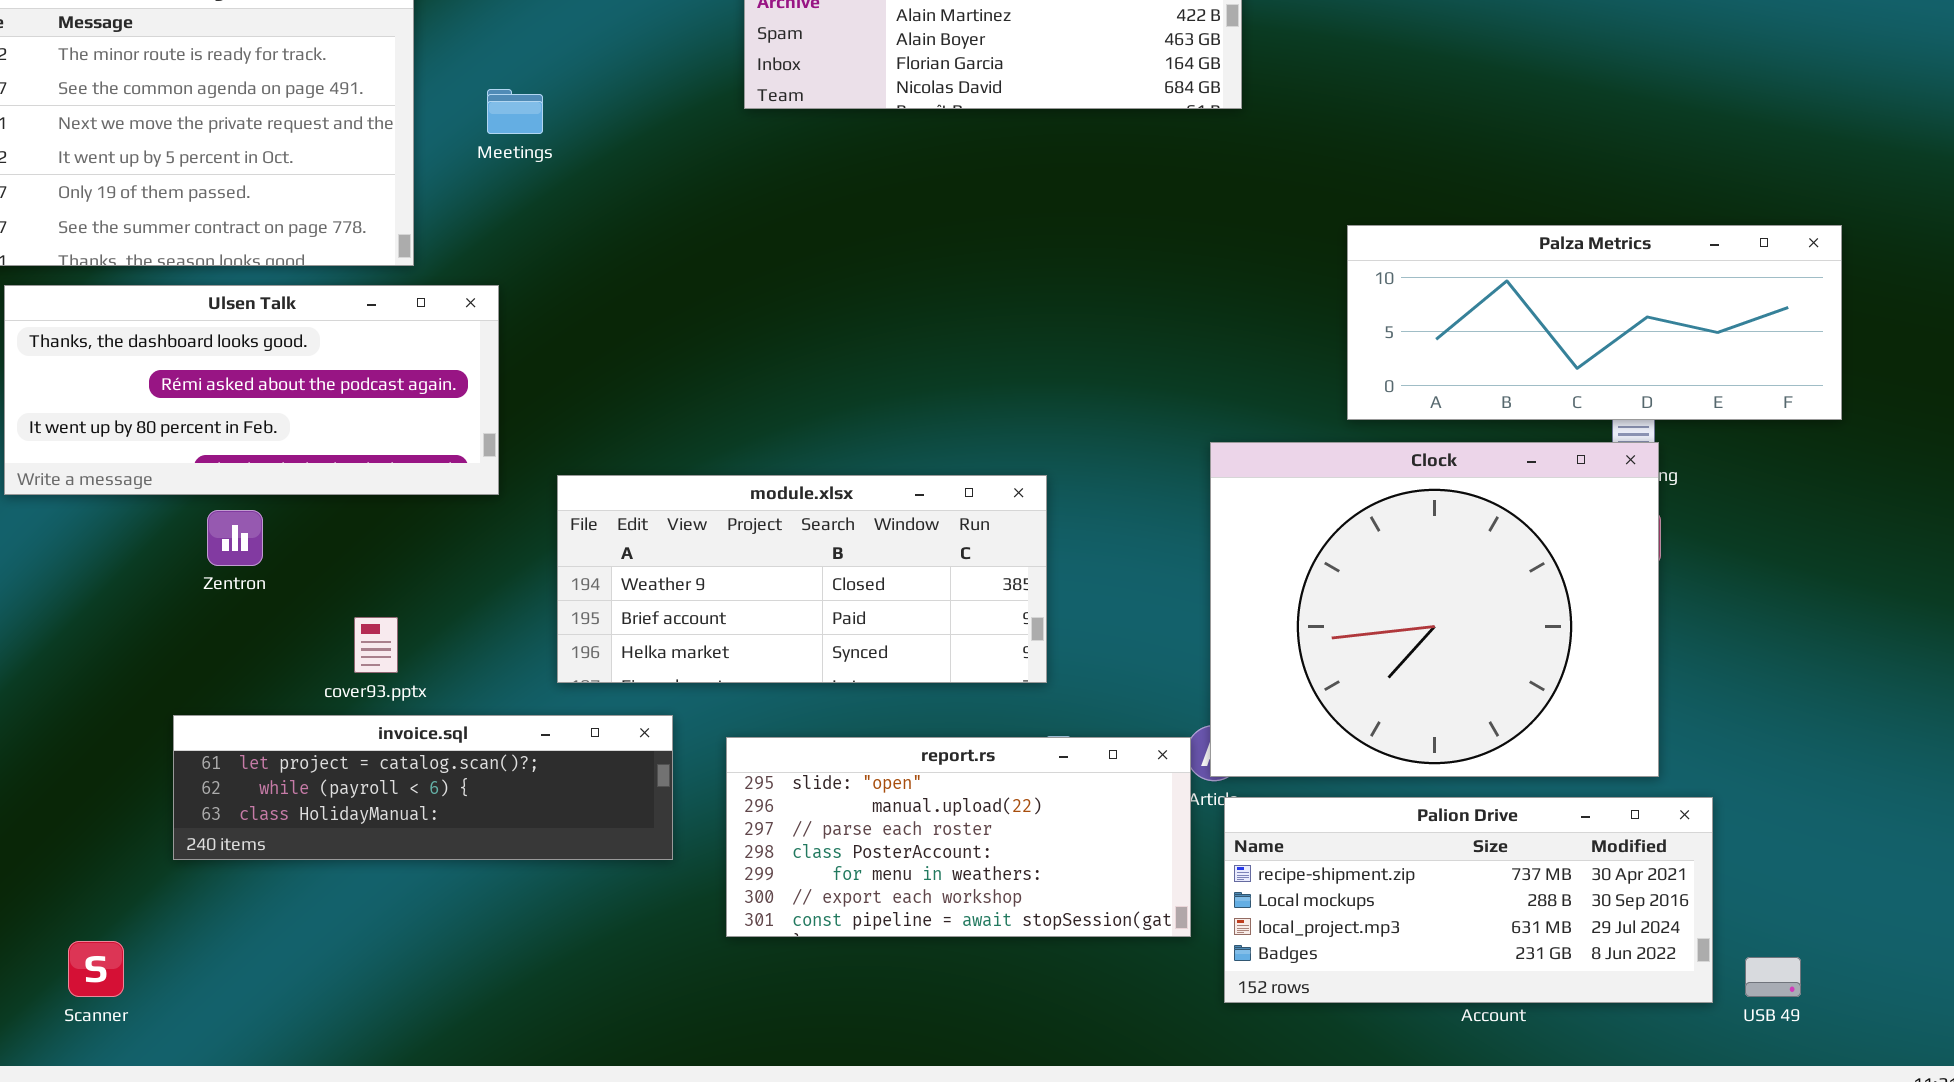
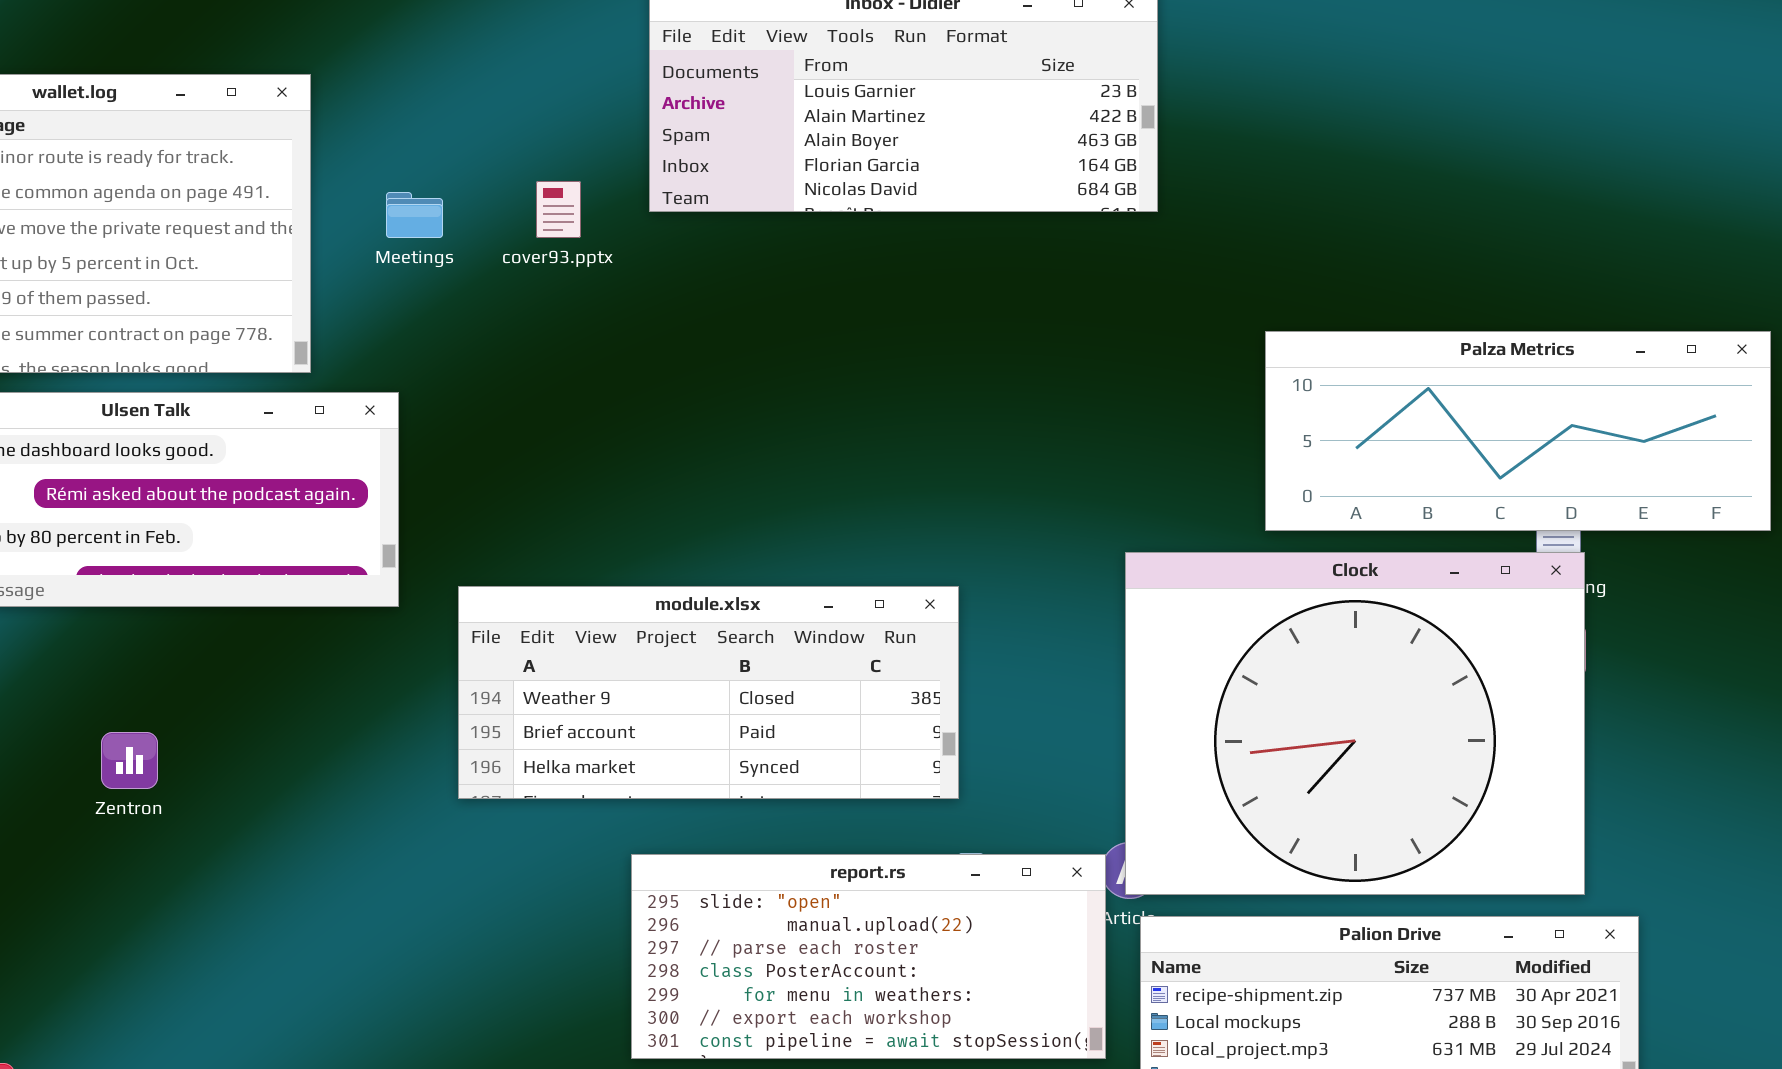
Zentron: [207,510,263,566] -> [101,732,158,789], moved
cover93.pptx: [354,617,398,673] -> [536,181,581,238], moved
invoice.sql: [173,715,673,860] -> none, closed

